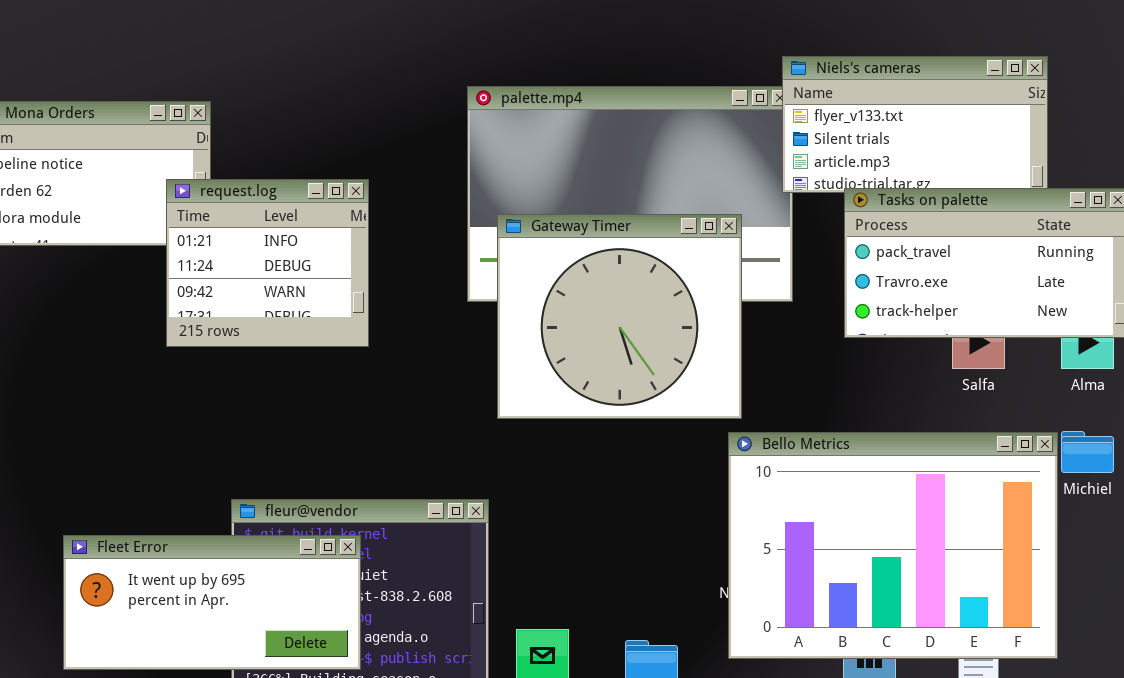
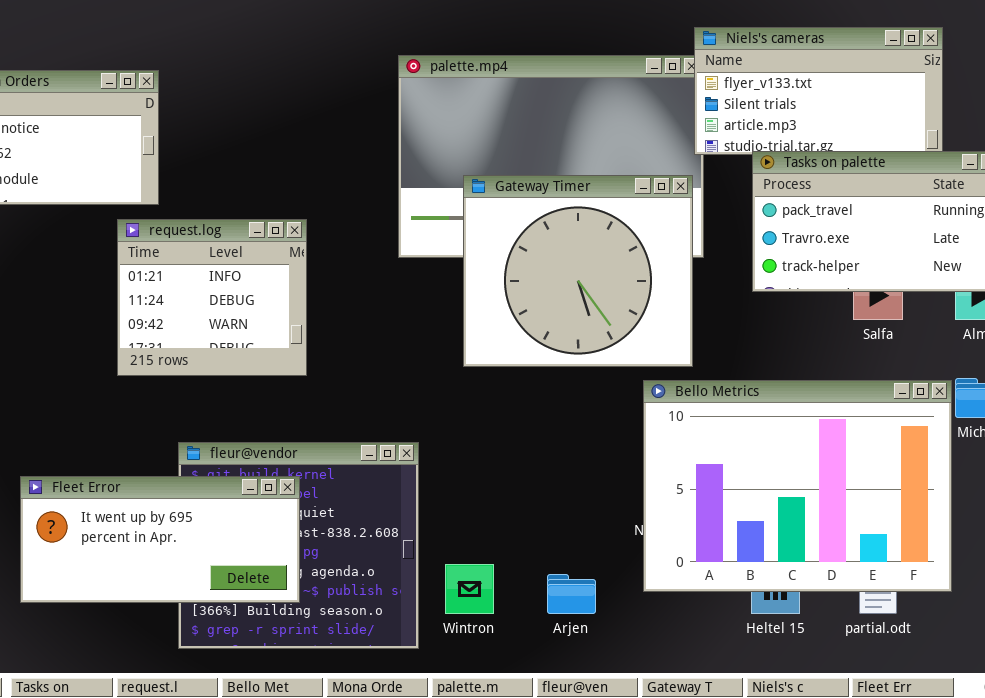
request.log: [166,179,369,347] -> [117,219,307,376], moved
Gateway Timer: [497,214,742,419] -> [463,175,693,367], moved

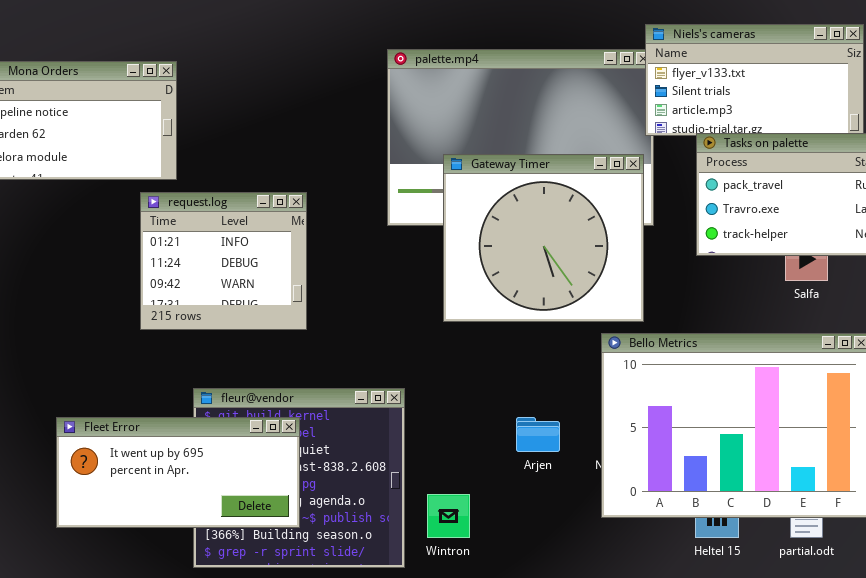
Arjen: [547,574,596,614] -> [516,417,560,452], moved

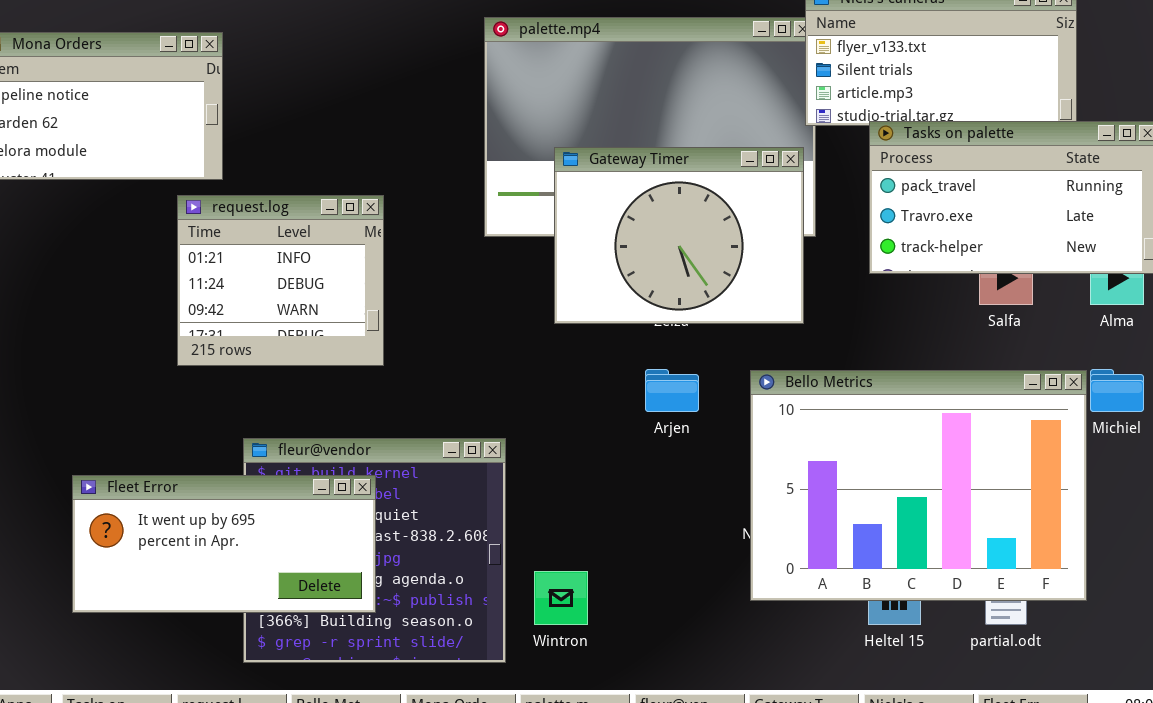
Gateway Timer: [443,154,644,322] -> [554,147,804,324], resized
Arjen: [516,417,560,452] -> [645,369,699,412], moved

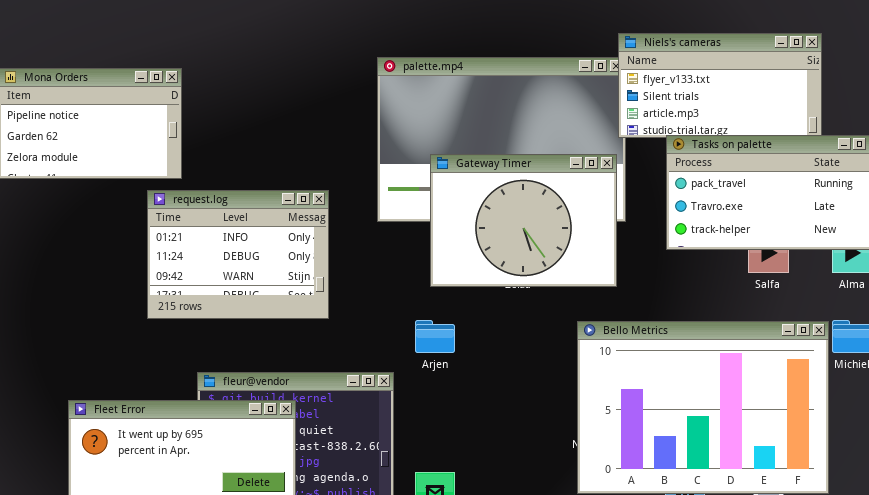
request.log: [177,195,384,366] -> [147,190,329,319], resized
Arjen: [645,369,699,412] -> [415,320,455,353], moved

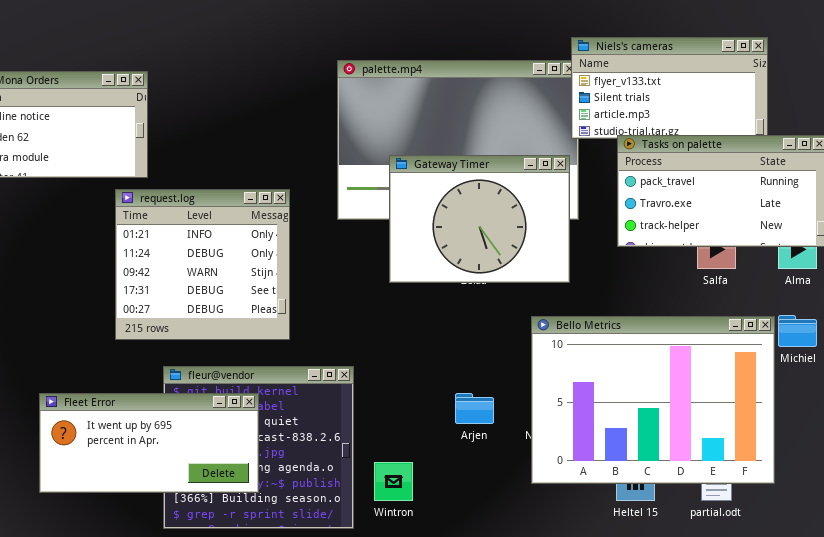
request.log: [147,190,329,319] -> [115,189,290,340], resized
Arjen: [415,320,455,353] -> [455,393,494,424], moved

